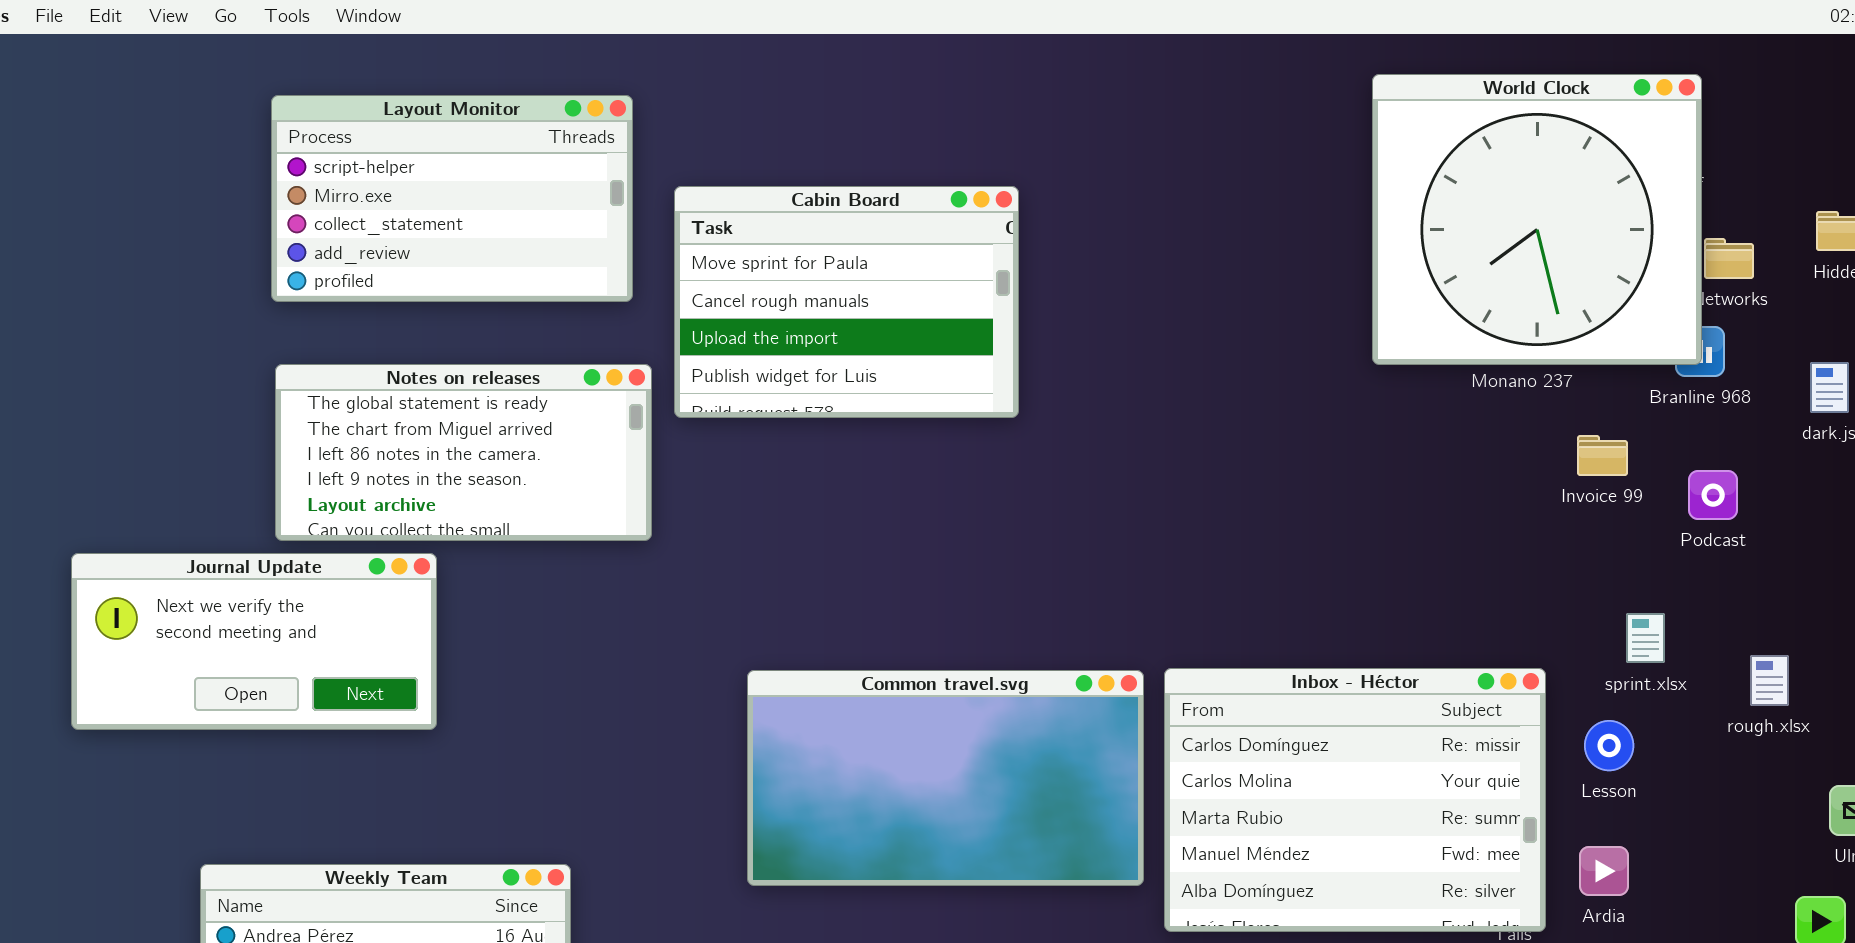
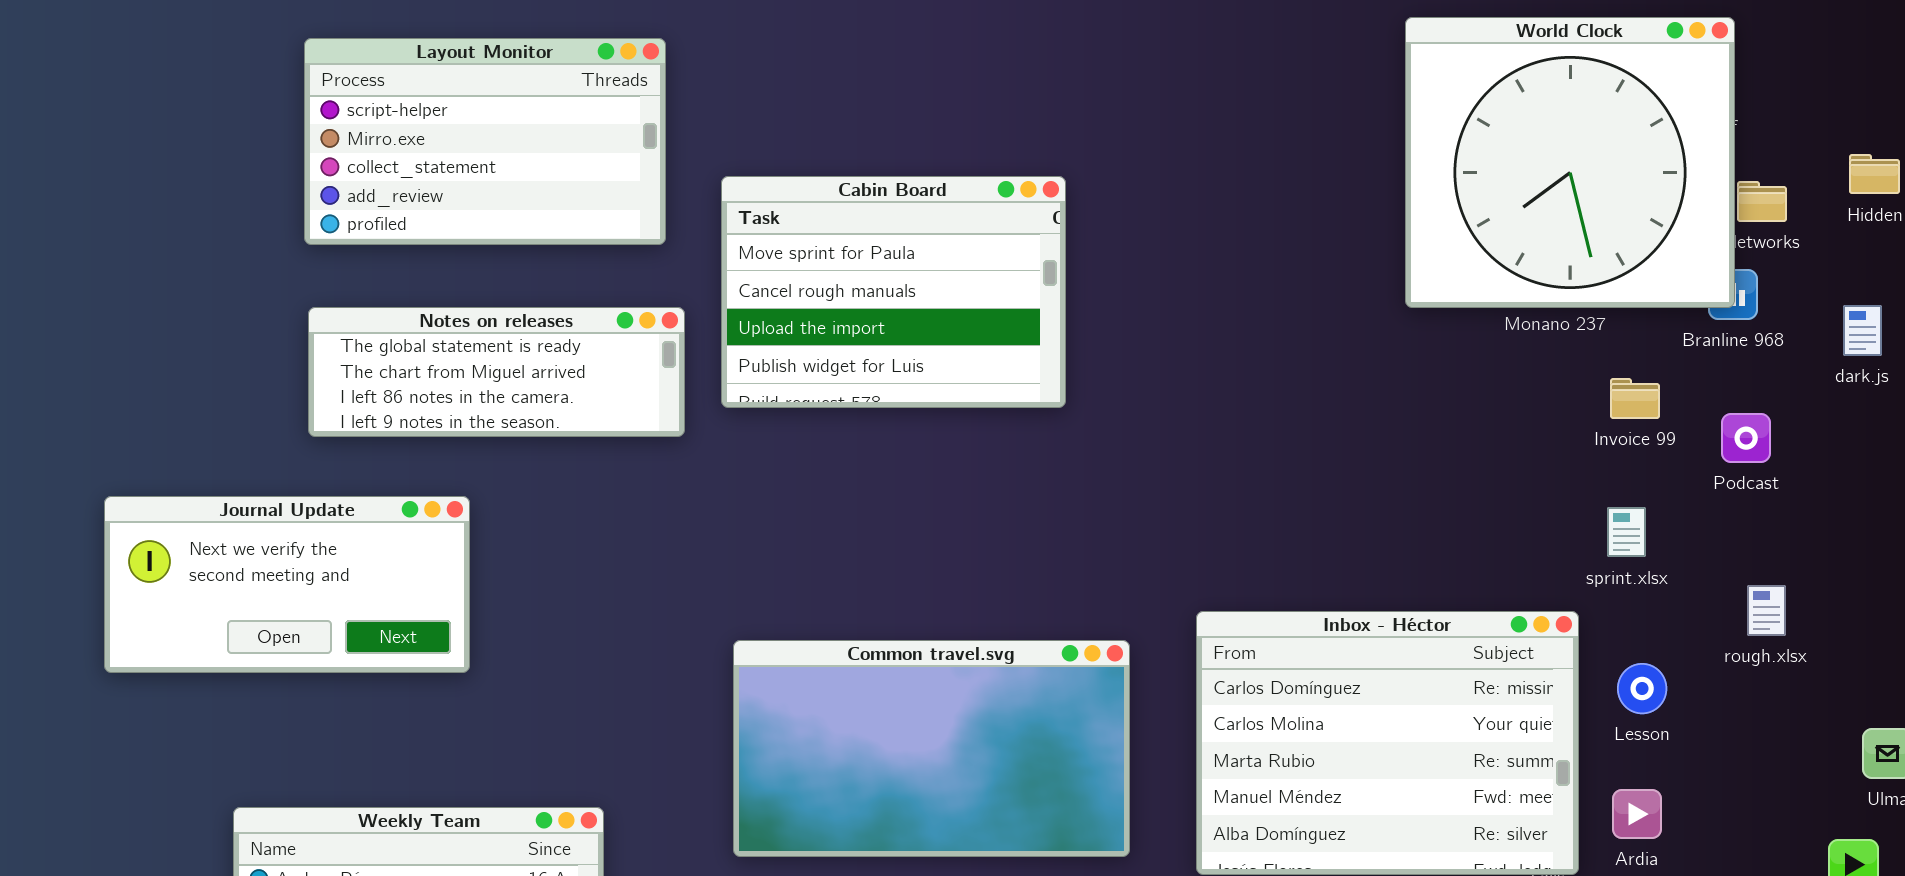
Cabin Board: [674,186,1019,418] -> [721,176,1066,408], moved
Notes on releases: [275,364,652,541] -> [308,307,685,437], resized
sprint.xlsx: [1626,613,1665,663] -> [1607,507,1646,557], moved
rough.xlsx: [1750,655,1789,706] -> [1747,585,1786,636], moved
Common travel.svg: [747,670,1144,886] -> [733,640,1130,857], moved

